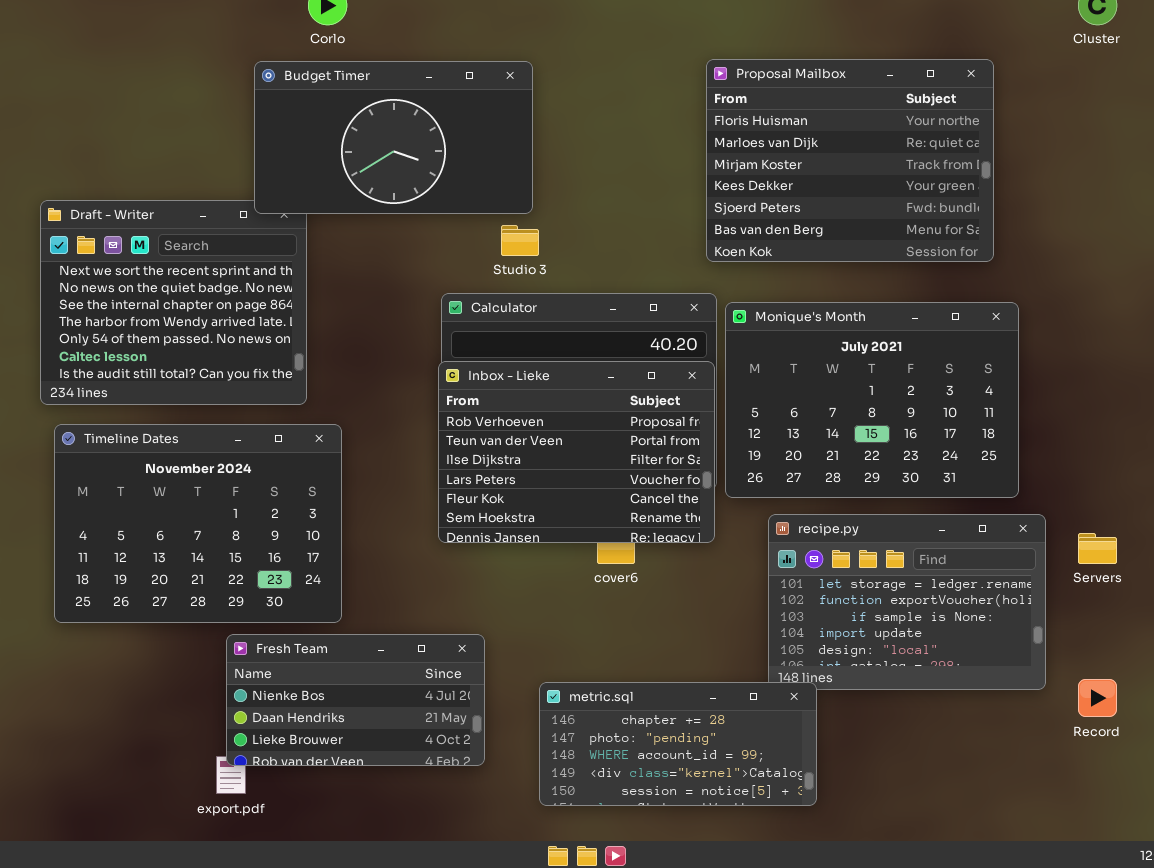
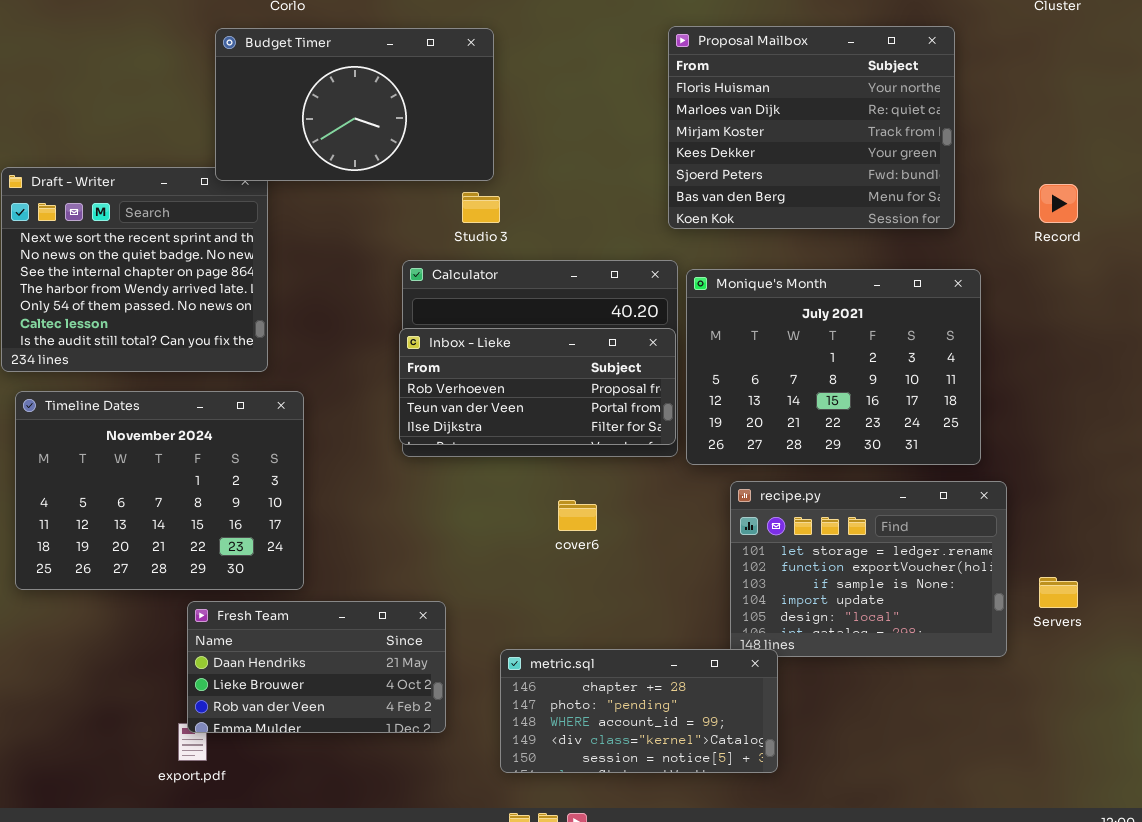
Inbox - Lieke: [438,361,715,543] -> [399,328,676,445], resized
Servers: [1078,533,1117,564] -> [1039,577,1078,608], moved
Fresh Team: [226,634,485,766] -> [187,601,446,733], scrolled down 1 row
Record: [1078,679,1117,717] -> [1039,184,1078,223], moved

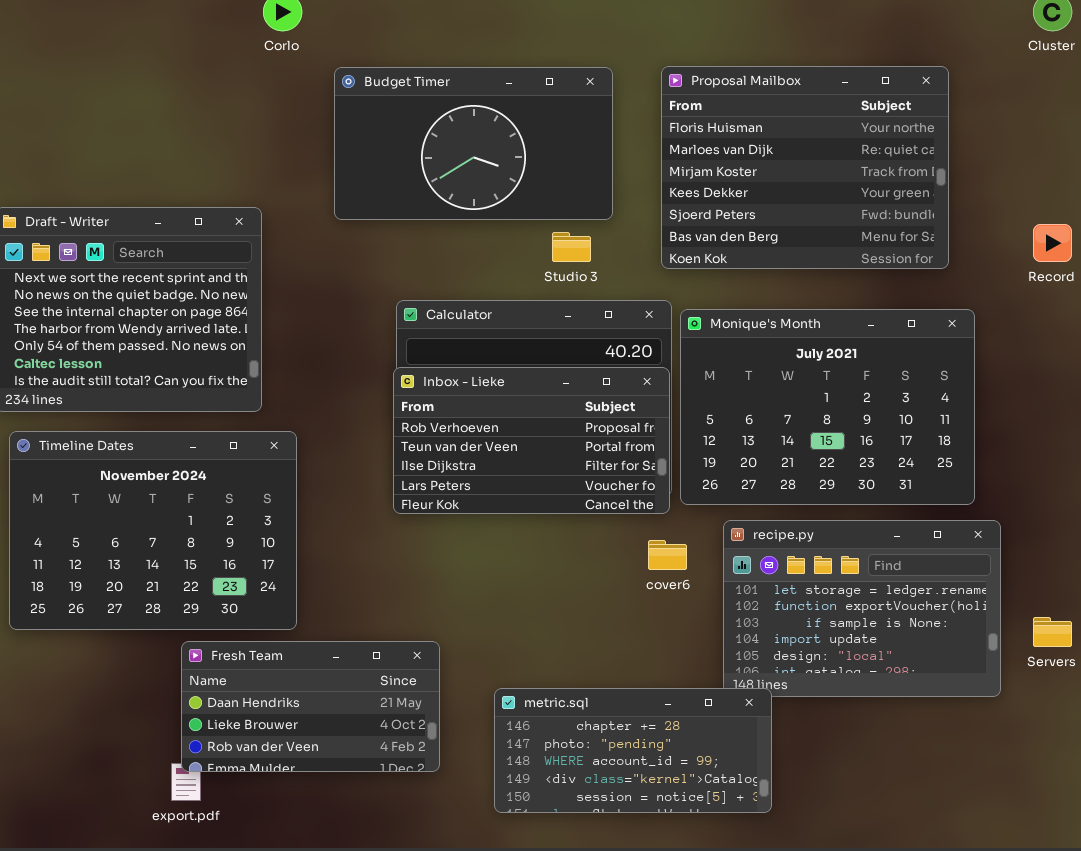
Budget Timer: [215,28,494,181] -> [334,67,613,220], moved
Studio 3: [462,192,500,223] -> [552,232,591,262], moved
Inbox - Lieke: [399,328,676,445] -> [393,367,670,514], resized
cover6: [558,500,597,531] -> [648,540,687,570], moved

